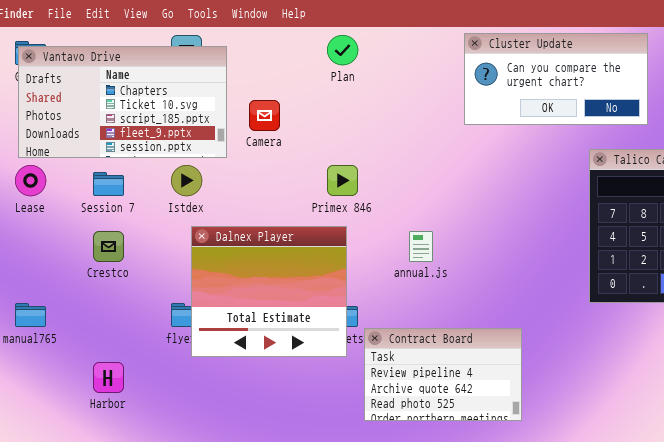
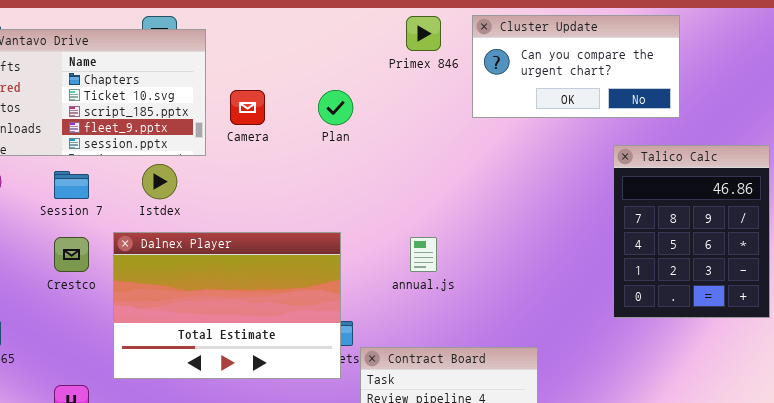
Plan: [327,35,358,65] -> [318,90,353,125], moved
Primex 846: [327,165,358,196] -> [406,16,441,51], moved
Dalnex Player: [191,226,347,357] -> [113,232,341,379], resized

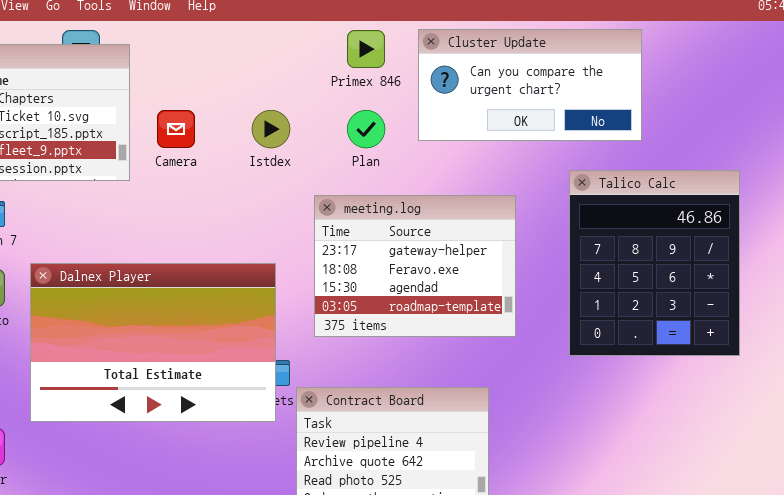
Plan: [318,90,353,125] -> [347,110,385,148], moved
Istdex: [142,164,177,199] -> [252,110,290,148], moved
meeting.log: none -> [314,195,516,337], opened

